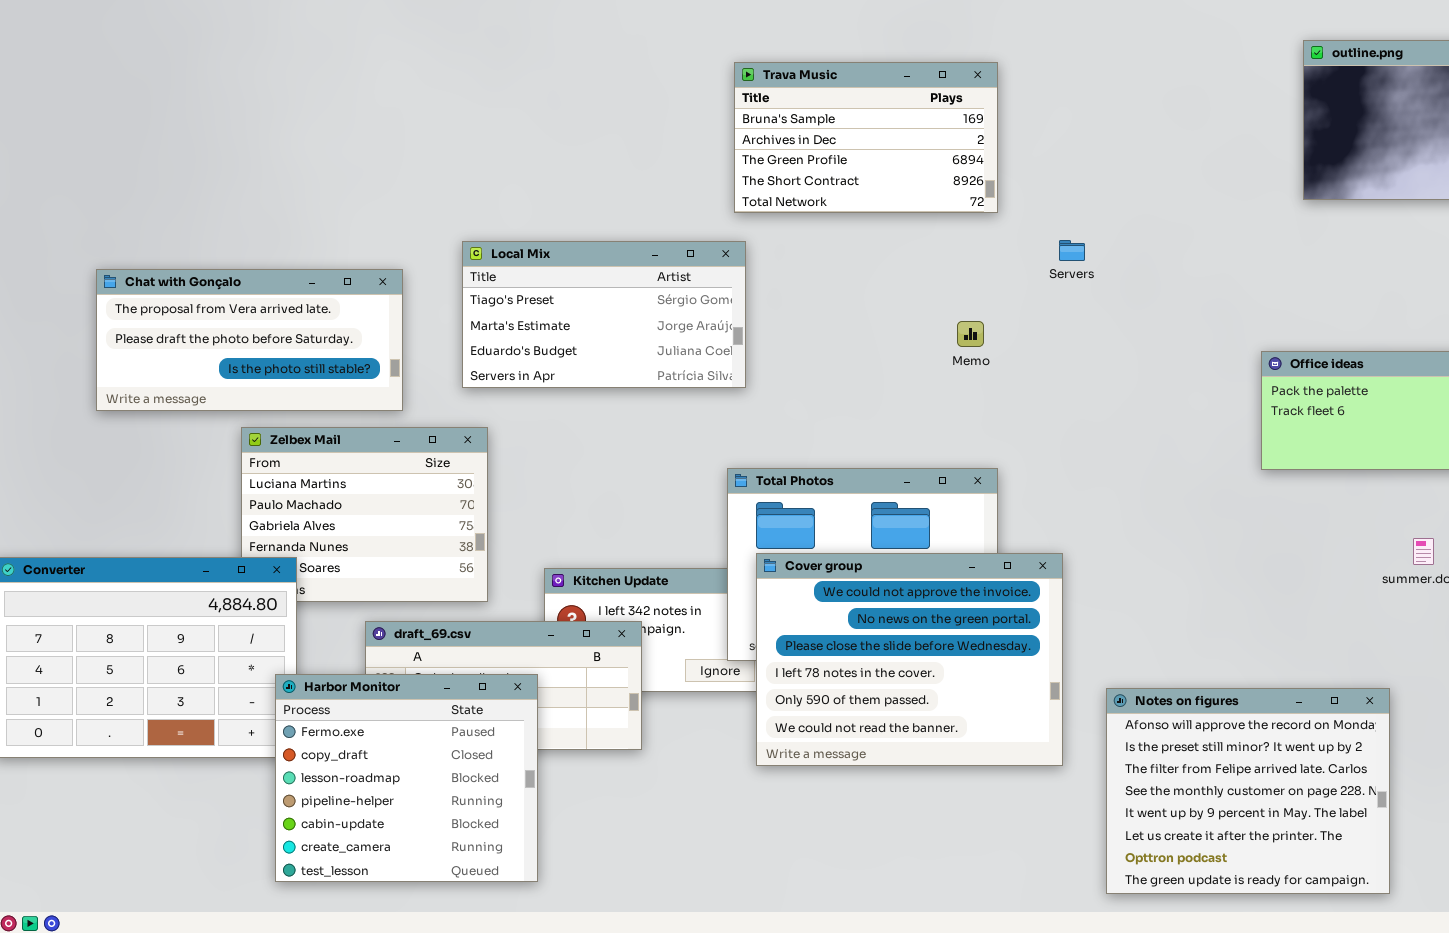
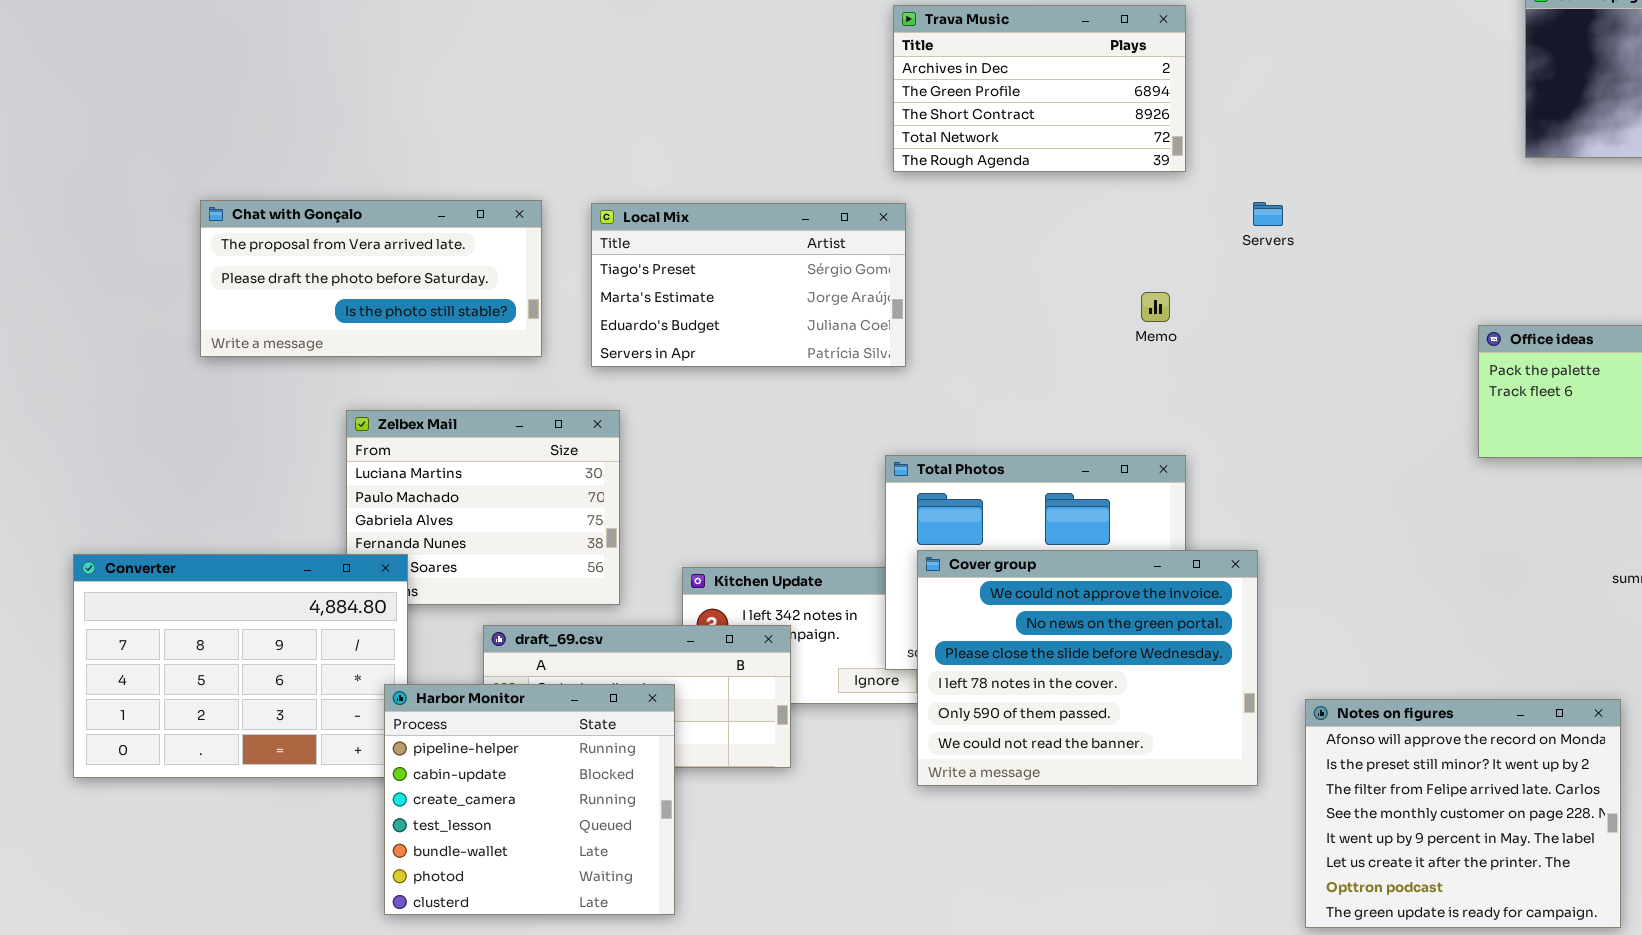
Trava Music: [734,62,998,213] -> [893,5,1186,172], scrolled down 1 row
Chat with Gonçalo: [96,269,403,411] -> [200,200,542,357], moved
Harbor Monitor: [275,674,538,882] -> [384,684,675,915], scrolled down 3 rows

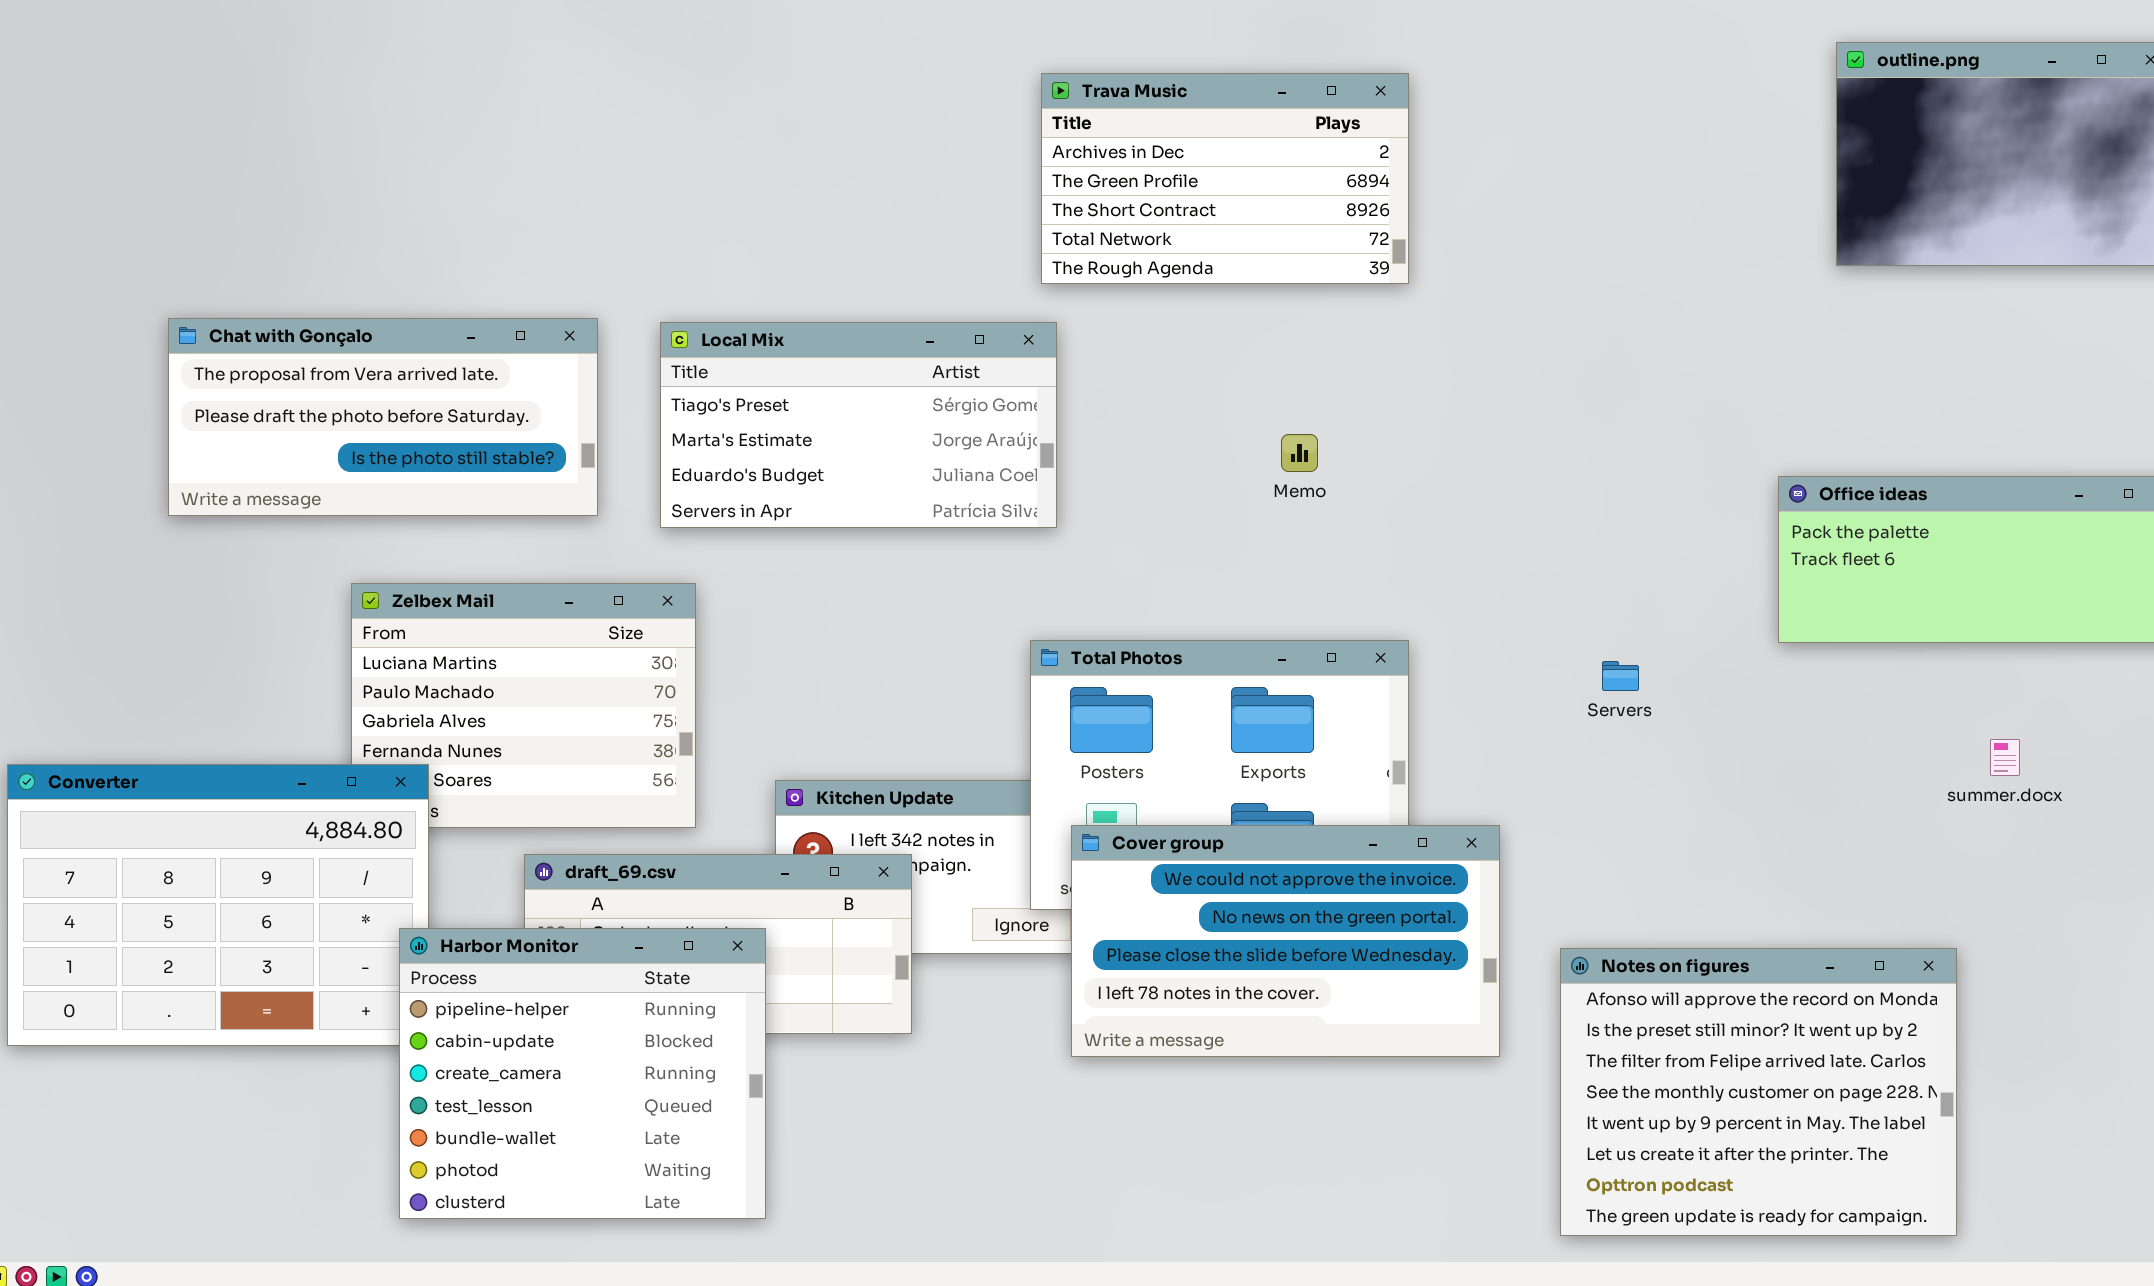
Servers: [1253,202,1283,226] -> [1602,661,1639,691], moved
Memo: [1141,292,1170,322] -> [1281,434,1318,472], moved
Cover group: [917,550,1258,786] -> [1071,825,1500,1057], resized

